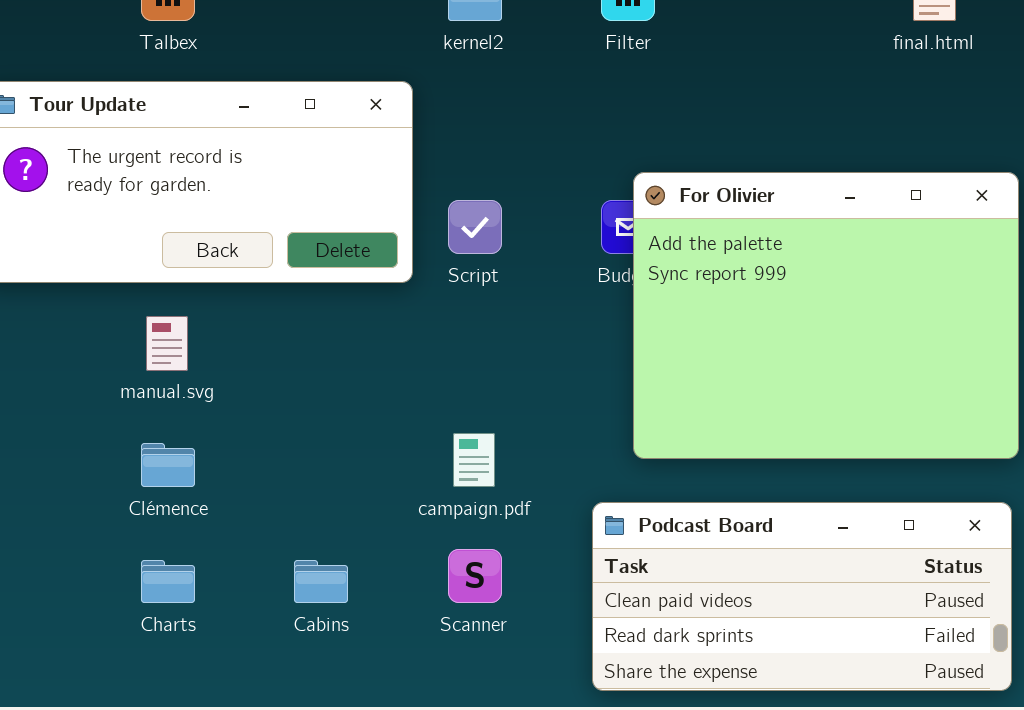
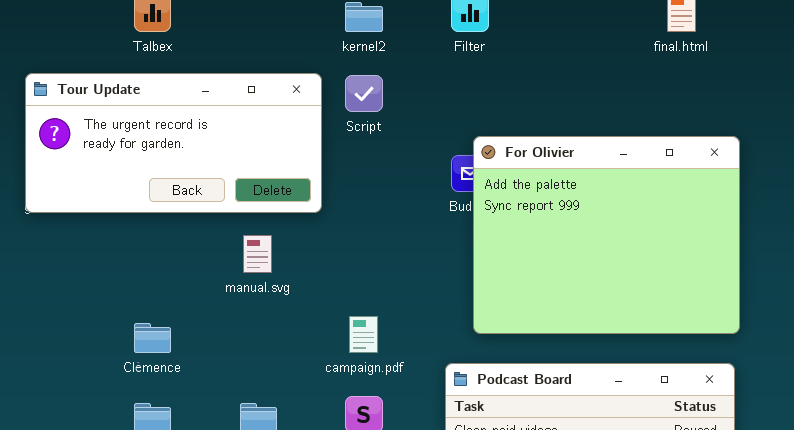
Script: [448,200,502,254] -> [345,75,383,112], moved
manual.svg: [146,316,188,371] -> [243,235,272,273], moved

